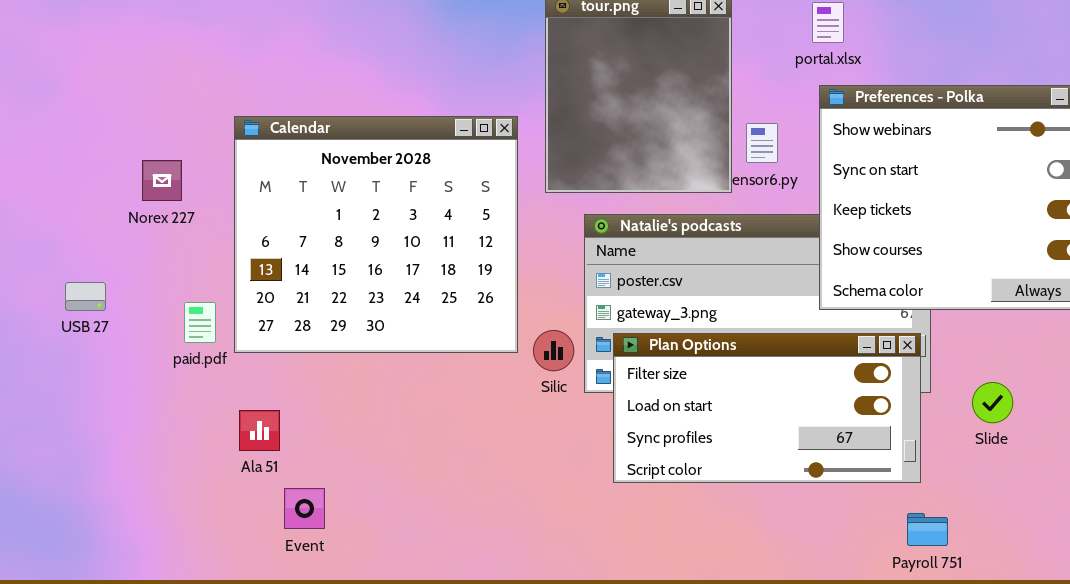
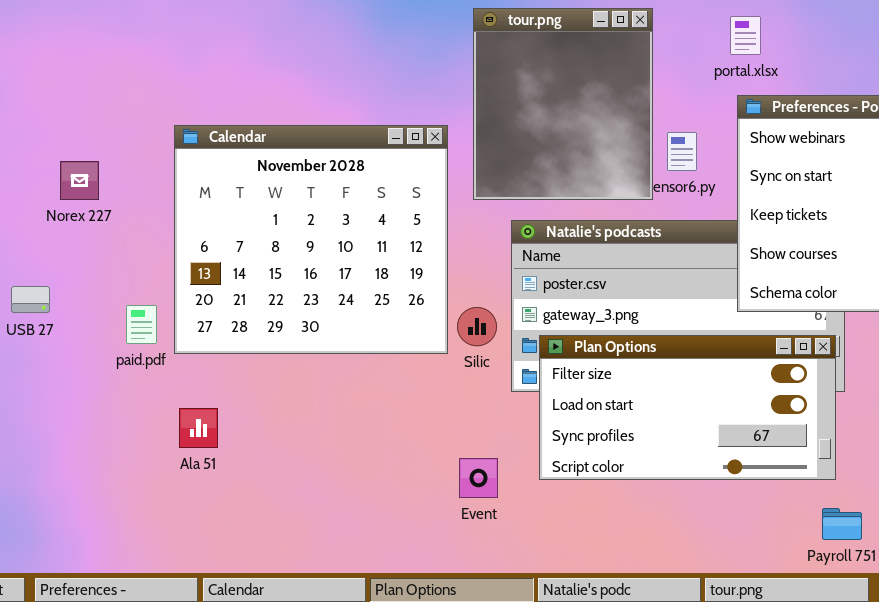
Norex 227: [142,160,182,201] -> [60,161,99,200], moved
Silic: [533,330,574,371] -> [457,307,497,346], moved
Event: [284,488,325,529] -> [459,458,498,498], moved

